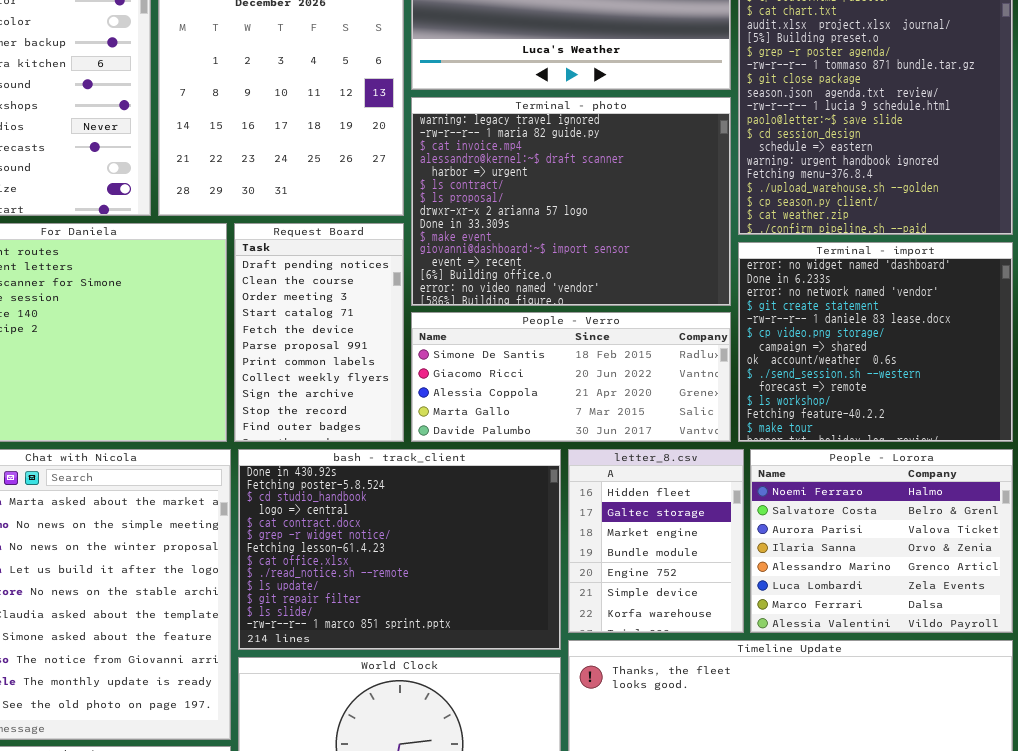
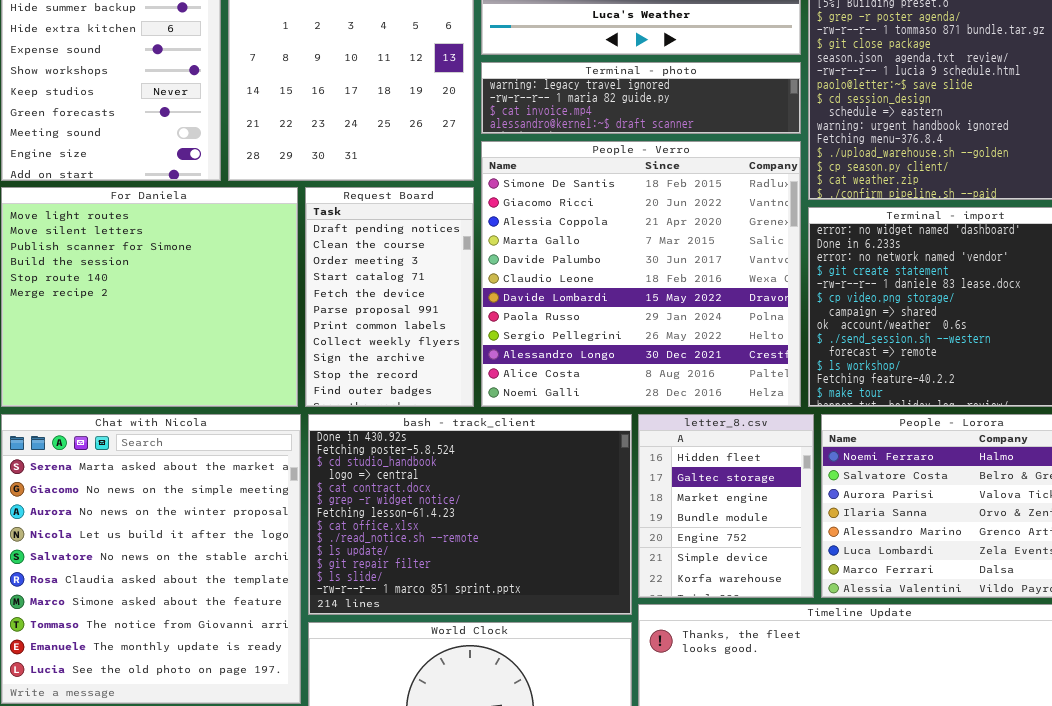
Terminal - photo: [411,97,731,306] -> [481,62,801,134], resized
People - Verro: [411,312,731,442] -> [481,141,801,407], resized

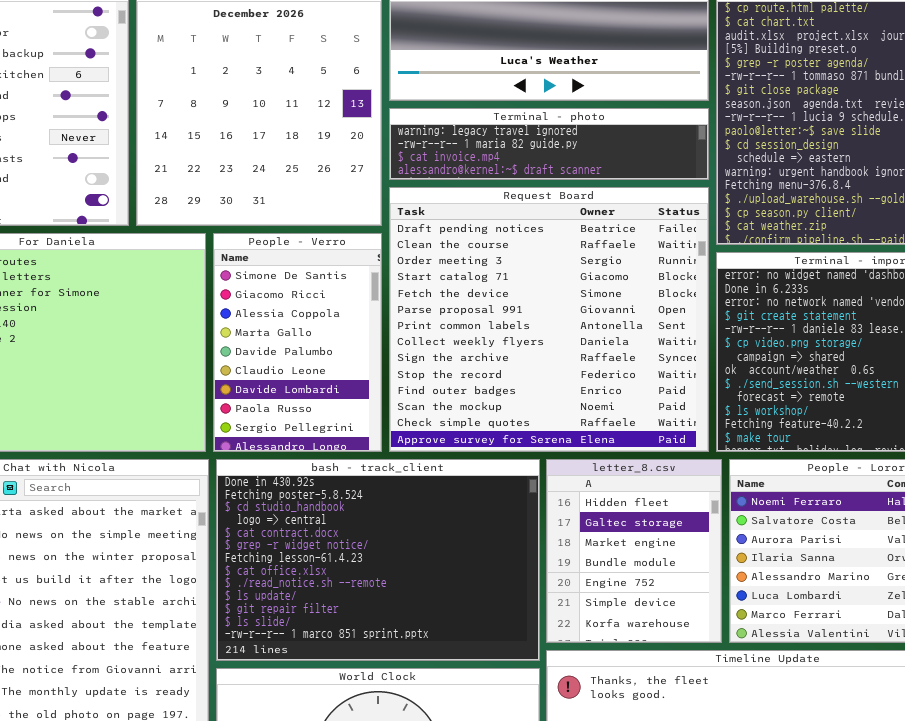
People - Verro: [481,141,801,407] -> [213,233,382,452], moved, resized
Request Board: [305,187,474,407] -> [389,187,709,452], moved, resized

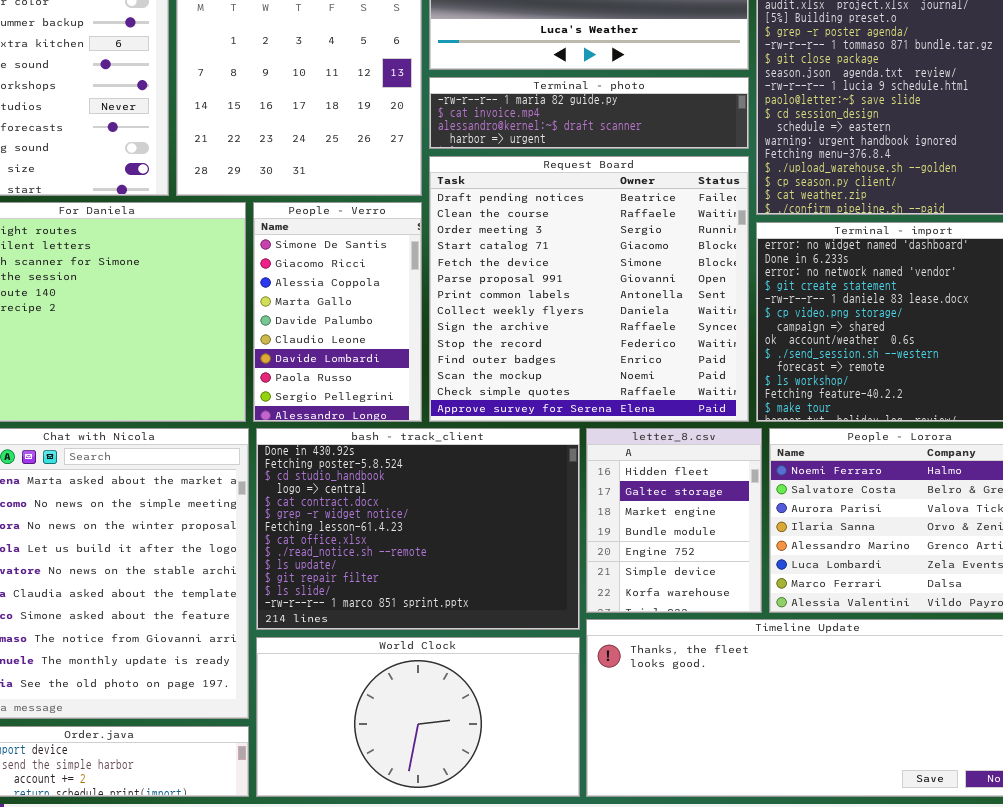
Terminal - photo: [389,108,709,180] -> [429,77,749,149], scrolled down 1 row

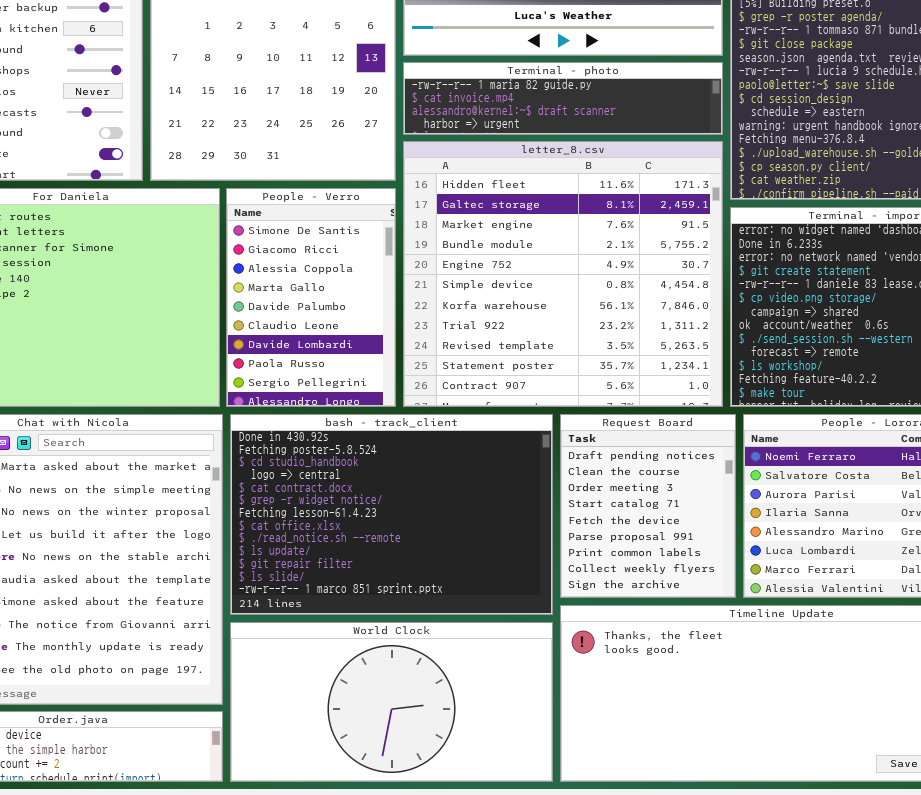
Request Board: [429,156,749,422] -> [560,414,736,598], moved, resized
letter_8.csv: [586,428,762,613] -> [403,141,723,407], moved, resized

